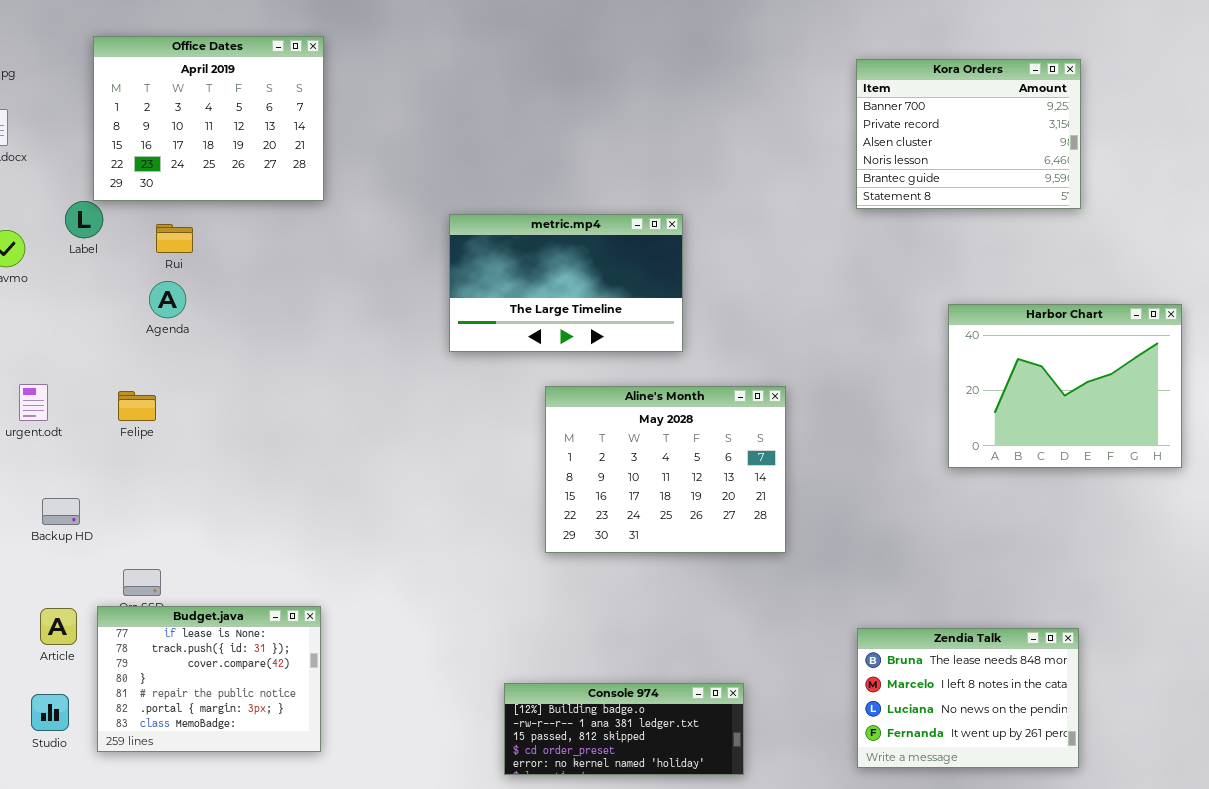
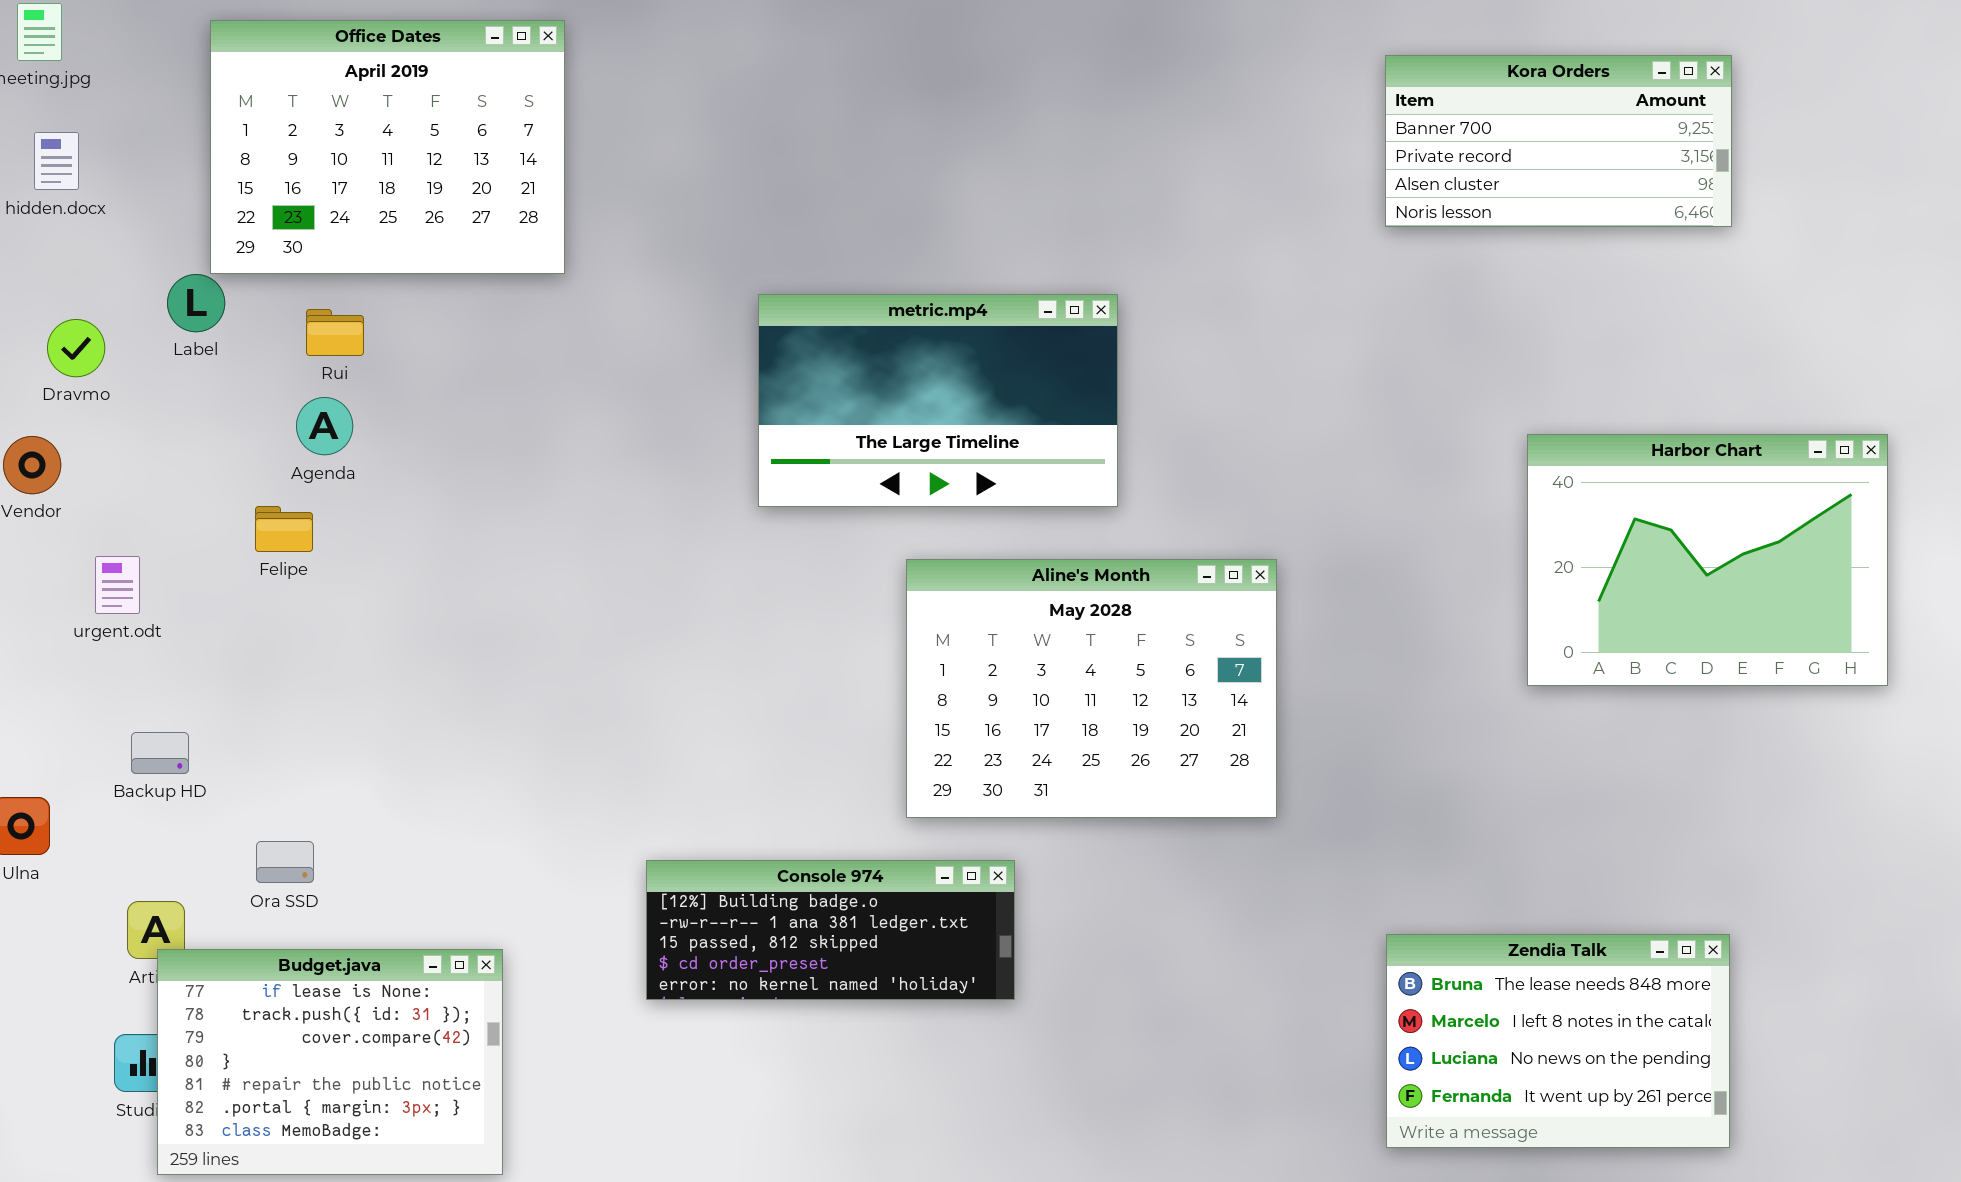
Kora Orders: [856,59,1081,209] -> [1385,55,1732,227], resized
Felipe: [118,391,156,421] -> [255,506,313,552], moved
Budget.java: [97,606,321,752] -> [157,949,503,1175], moved
Console 974: [504,683,744,775] -> [646,860,1015,1000], moved

